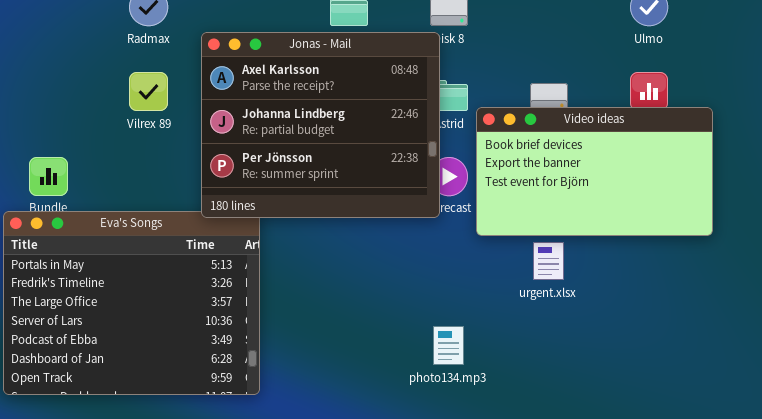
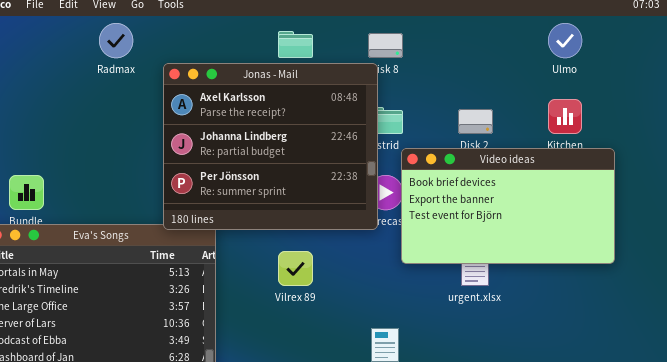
Vilrex 89: [129,72,168,111] -> [278,251,313,286], moved
Video ideas: [476,107,713,236] -> [401,148,615,264], moved

